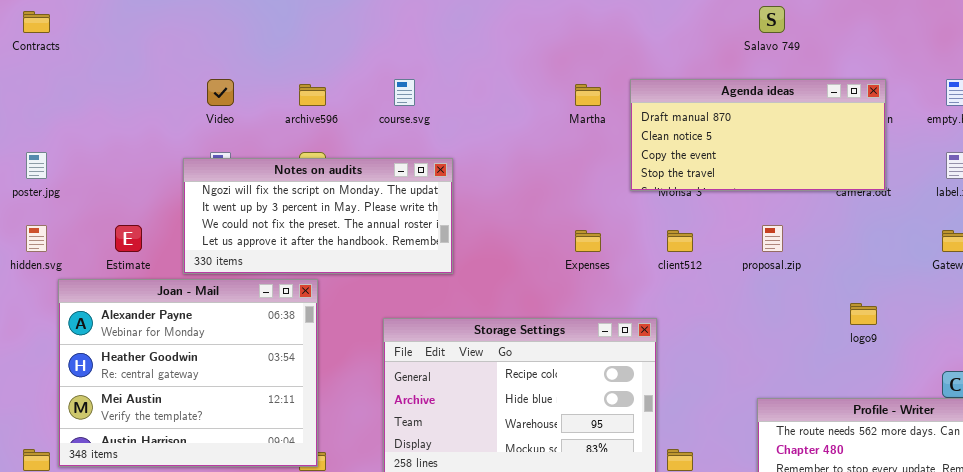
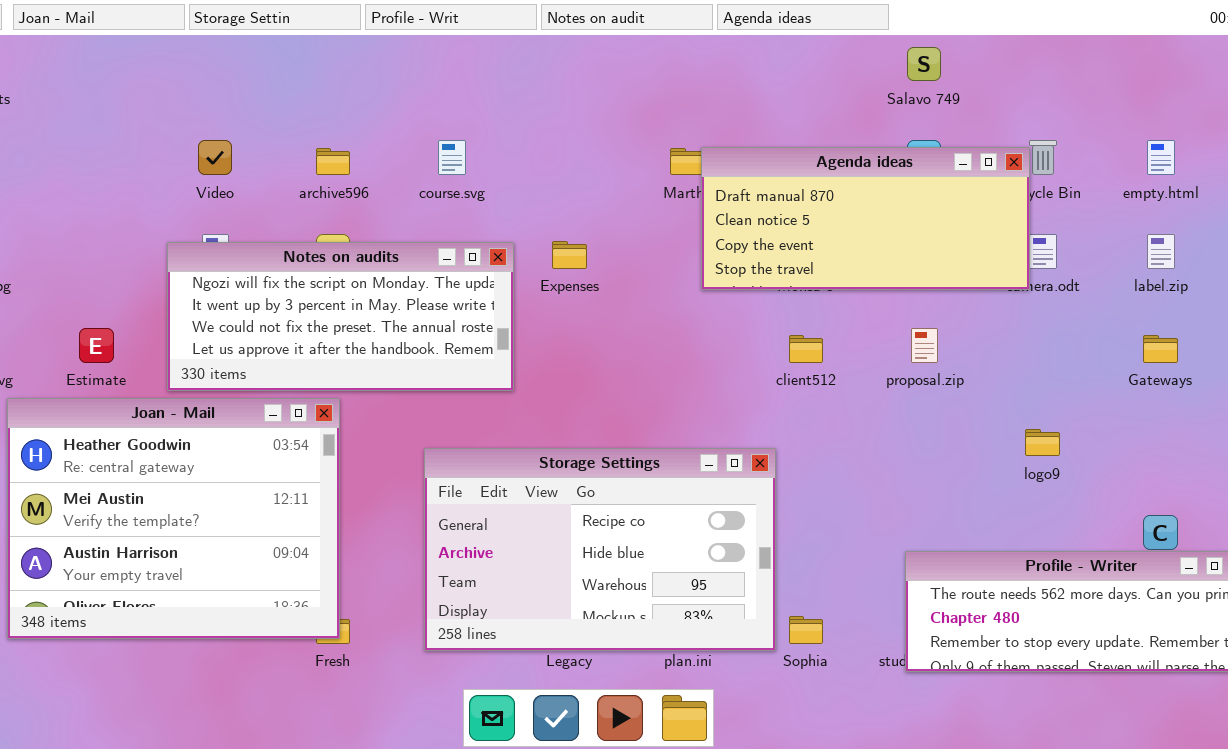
Agenda ideas: [630,79,886,191] -> [701,147,1030,290], moved
Expenses: [575,230,601,252] -> [552,241,587,269], moved
Joan - Mail: [58,279,318,467] -> [7,398,340,639], scrolled down 1 row

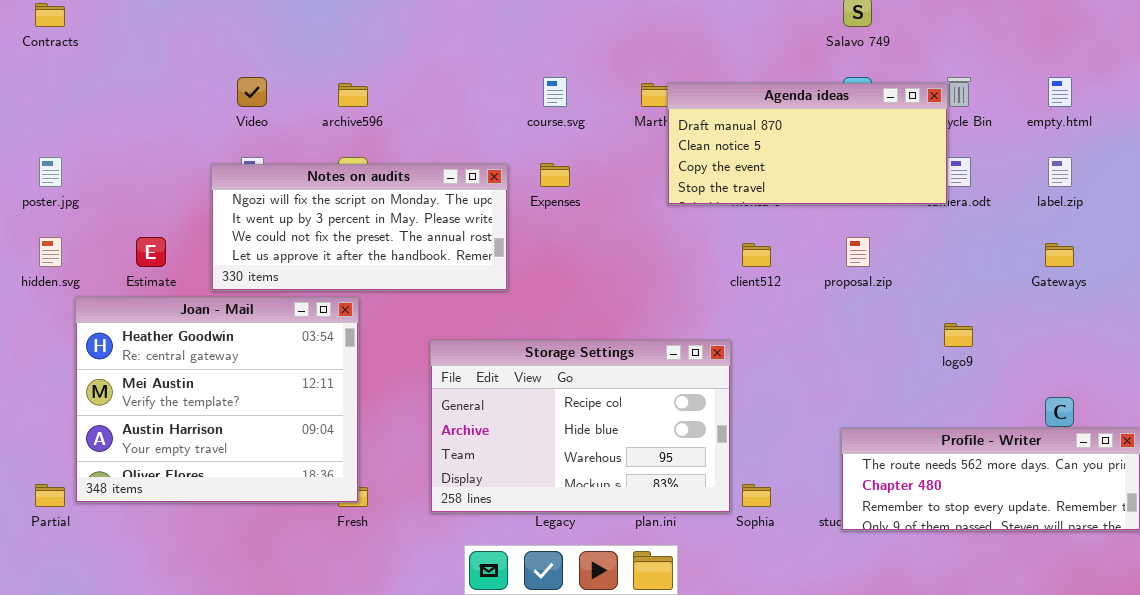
course.svg: [438,140,466,175] -> [543,77,567,107], moved

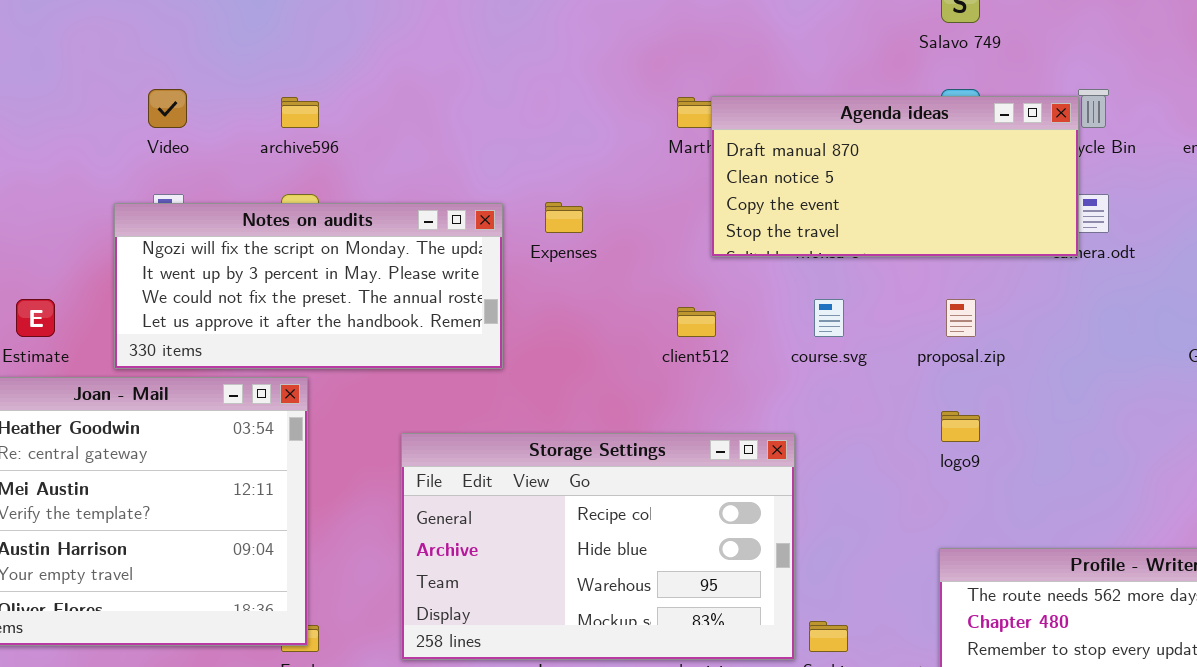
course.svg: [543,77,567,107] -> [814,299,844,337], moved
client512: [742,243,771,267] -> [677,307,716,337], moved
logo9: [944,323,973,347] -> [941,411,980,442], moved

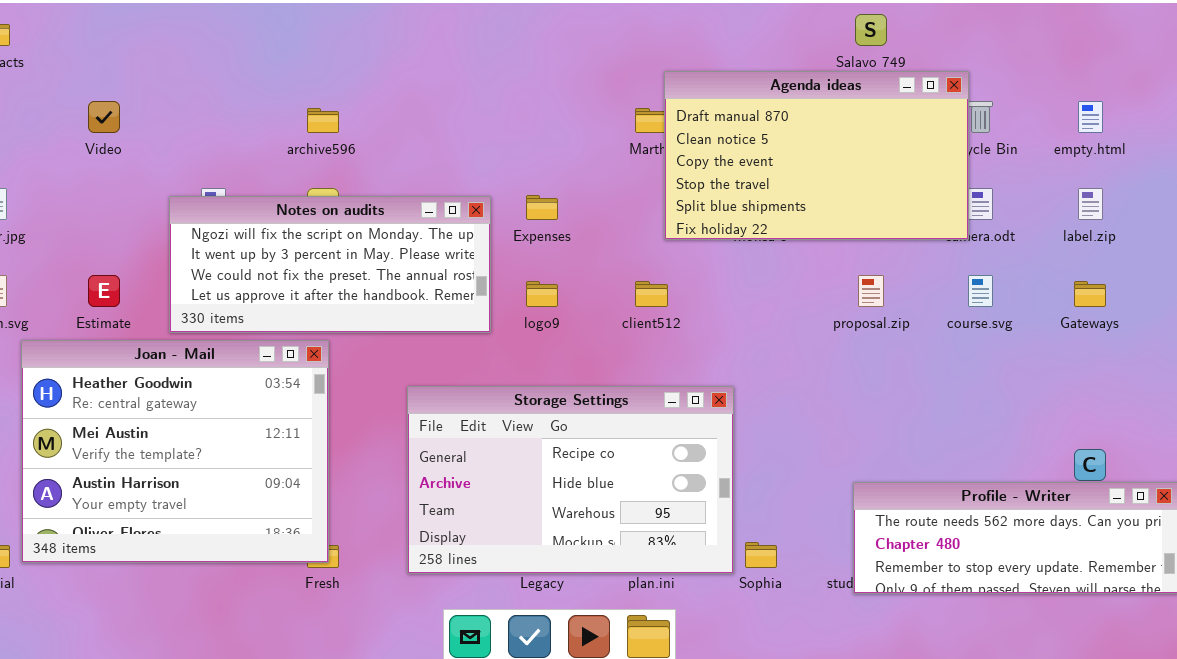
Video: [148,89,187,128] -> [88,101,120,133], moved
Agenda ideas: [711,96,1079,257] -> [664,71,969,240], resized
course.svg: [814,299,844,337] -> [968,275,993,307], moved
logo9: [941,411,980,442] -> [526,281,558,307], moved

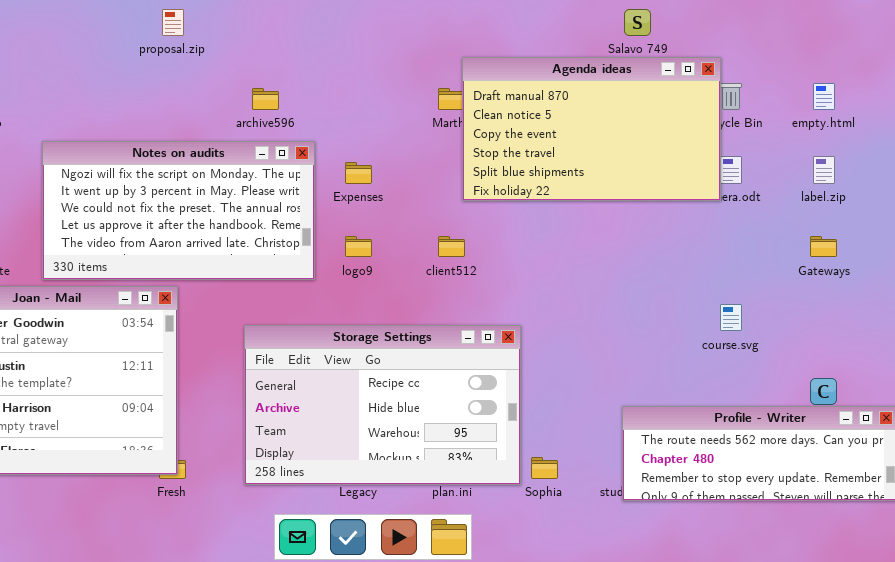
archive596: [307,108,339,133] -> [252,88,279,110], moved
Notes on audits: [169,196,491,333] -> [42,141,315,280], resized
proposal.zip: [858,275,884,307] -> [162,9,184,36], moved
course.svg: [968,275,993,307] -> [720,304,742,331], moved

